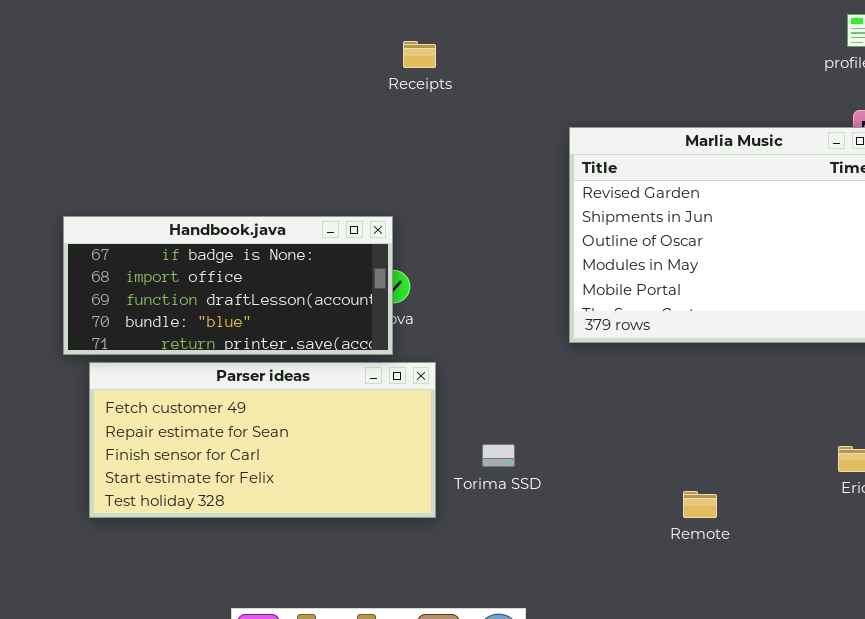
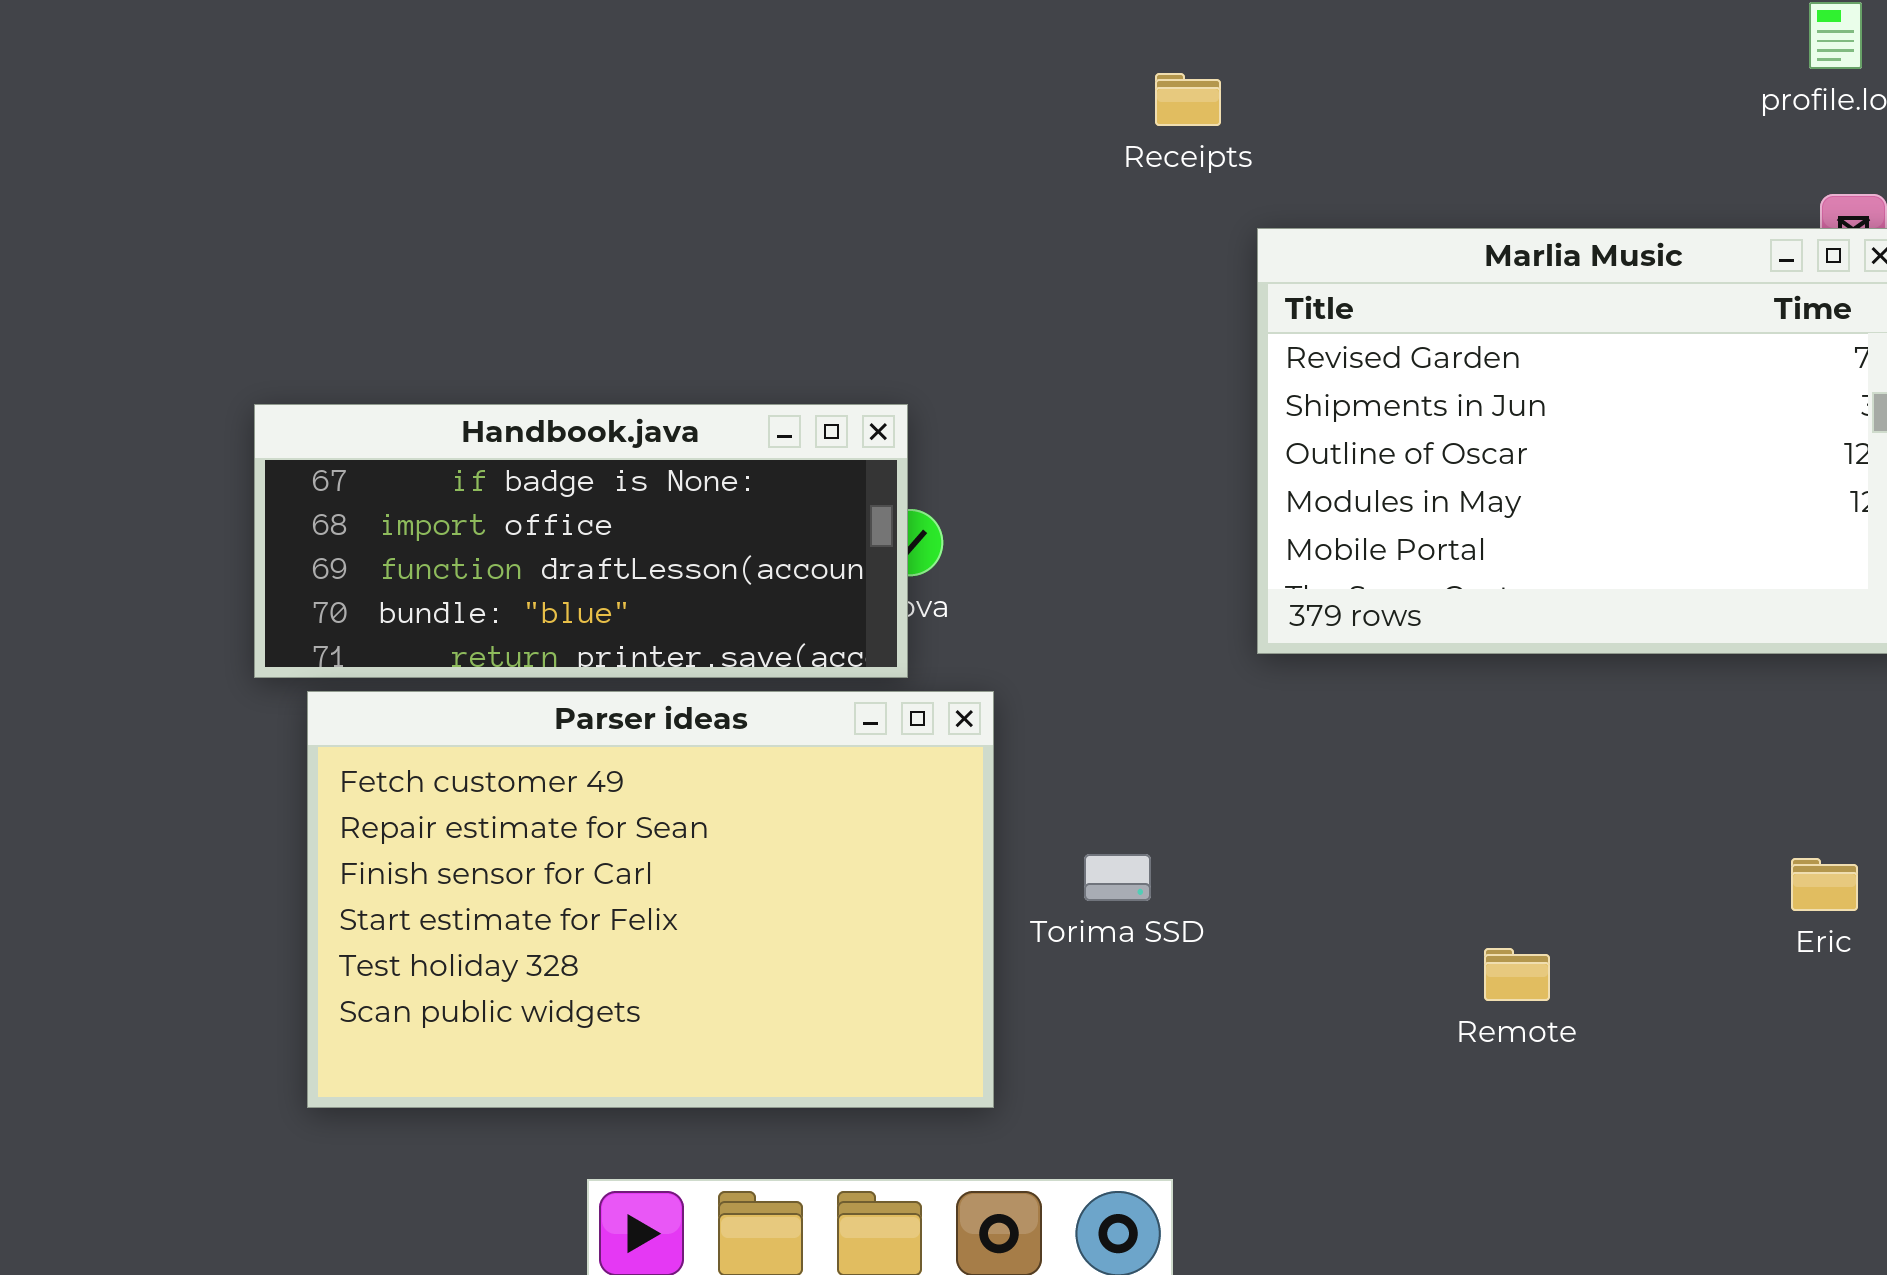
Receipts: [403,41,436,68] -> [1155,73,1221,126], moved
Parser ideas: [89,362,436,518] -> [307,691,994,1108], resized

